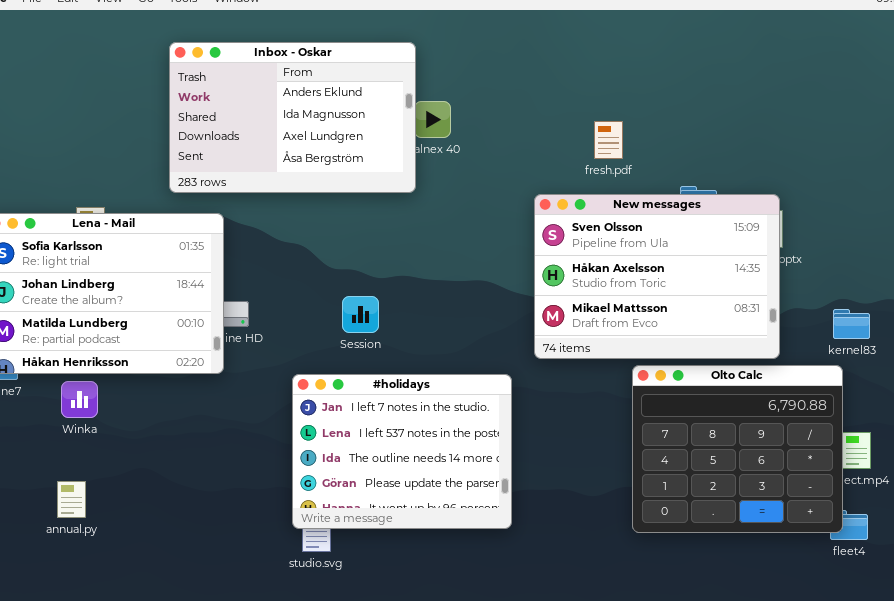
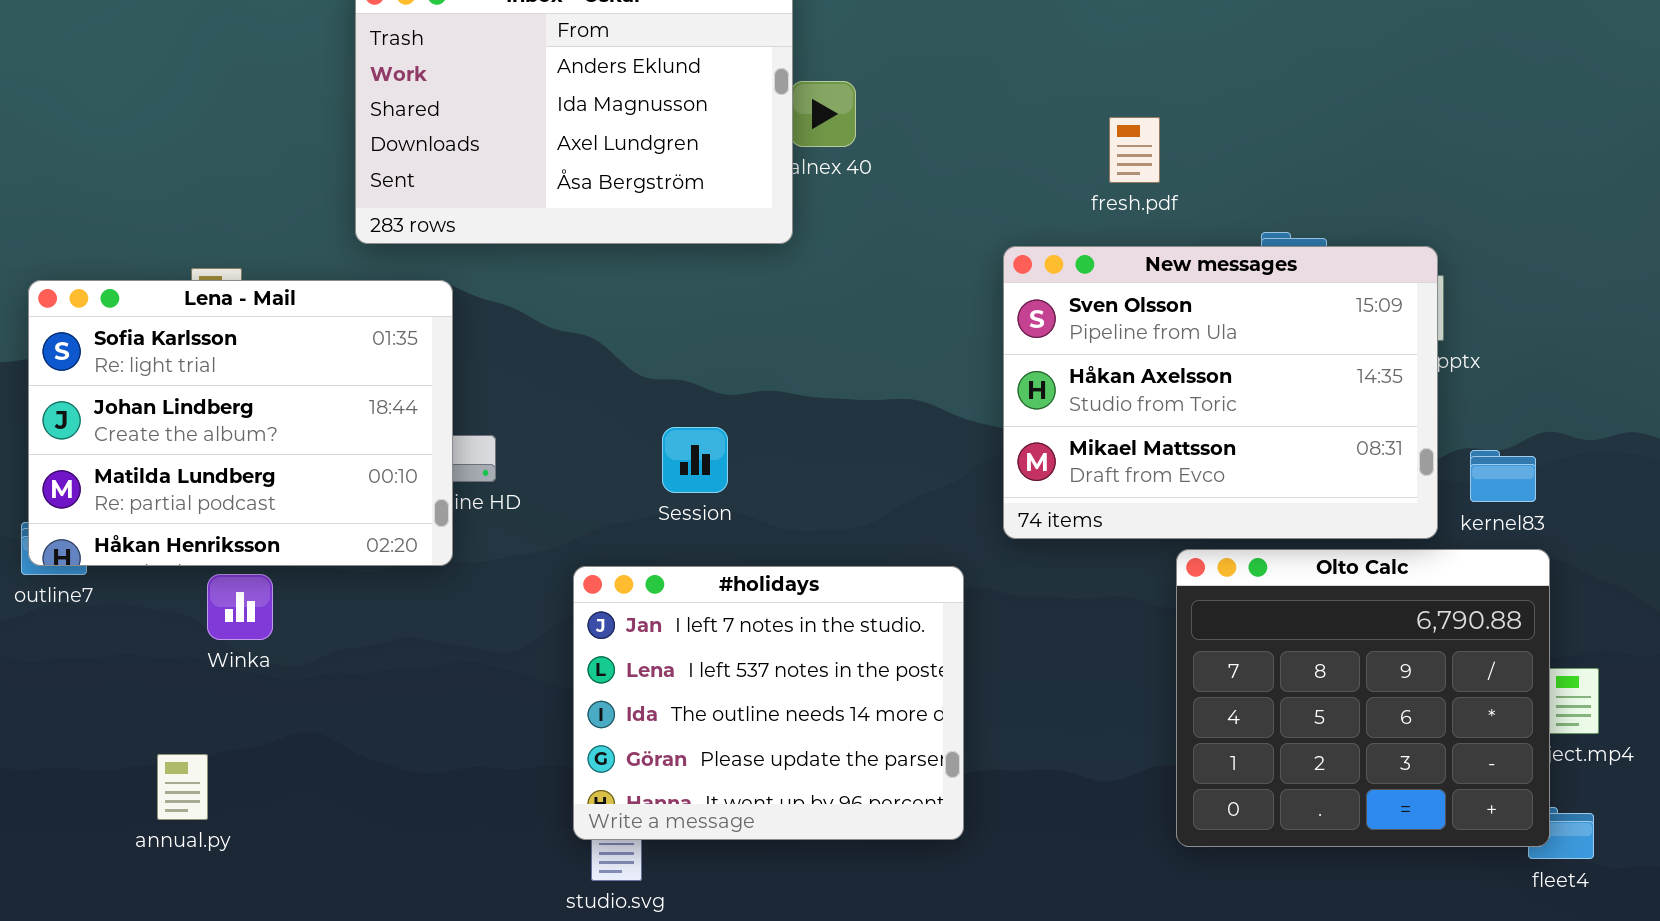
kernel83: [833,309,870,339] -> [1470,450,1536,502], moved
Winka: [61,381,98,418] -> [207,574,273,640], moved

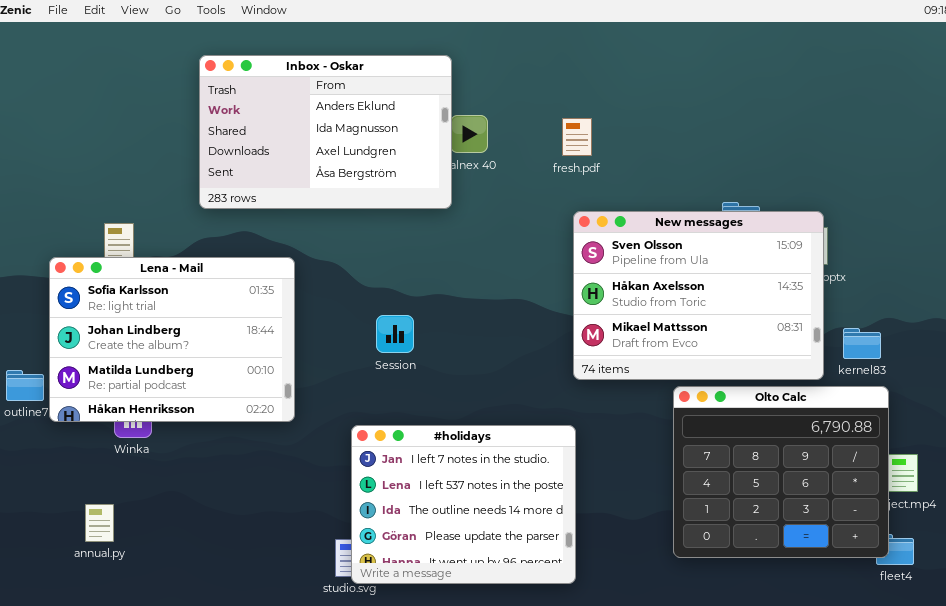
fresh.pdf: [1109,117,1160,183] -> [562,118,592,156], moved
Lena - Mail: [28,280,453,566] -> [49,257,295,422], moved
#holidays: [573,566,964,840] -> [351,425,576,584], moved

